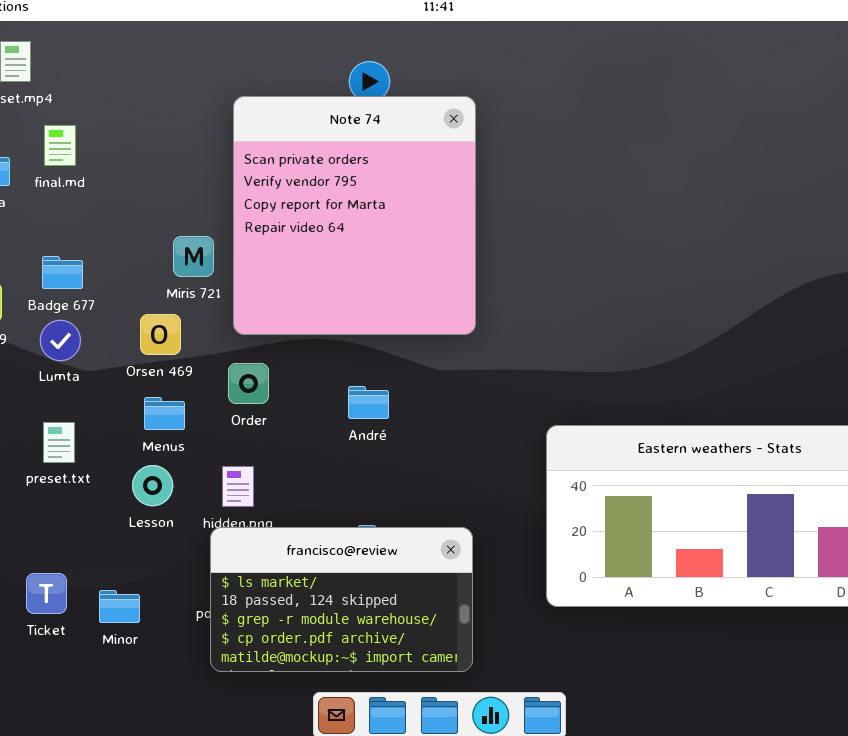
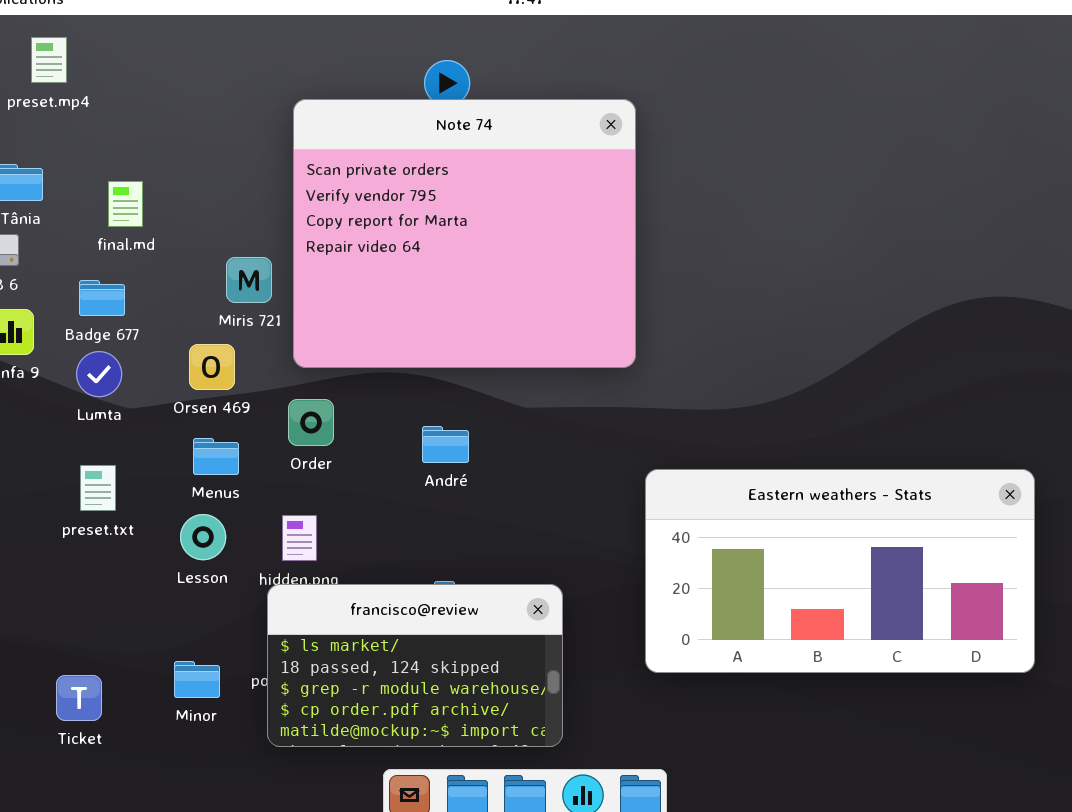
Note 74: [233,96,476,335] -> [293,99,636,368], resized
final.md: [44,125,76,166] -> [108,181,143,227], moved
Ticket: [26,573,67,614] -> [56,675,102,721], moved
Minor: [99,590,140,623] -> [174,661,220,698], moved

